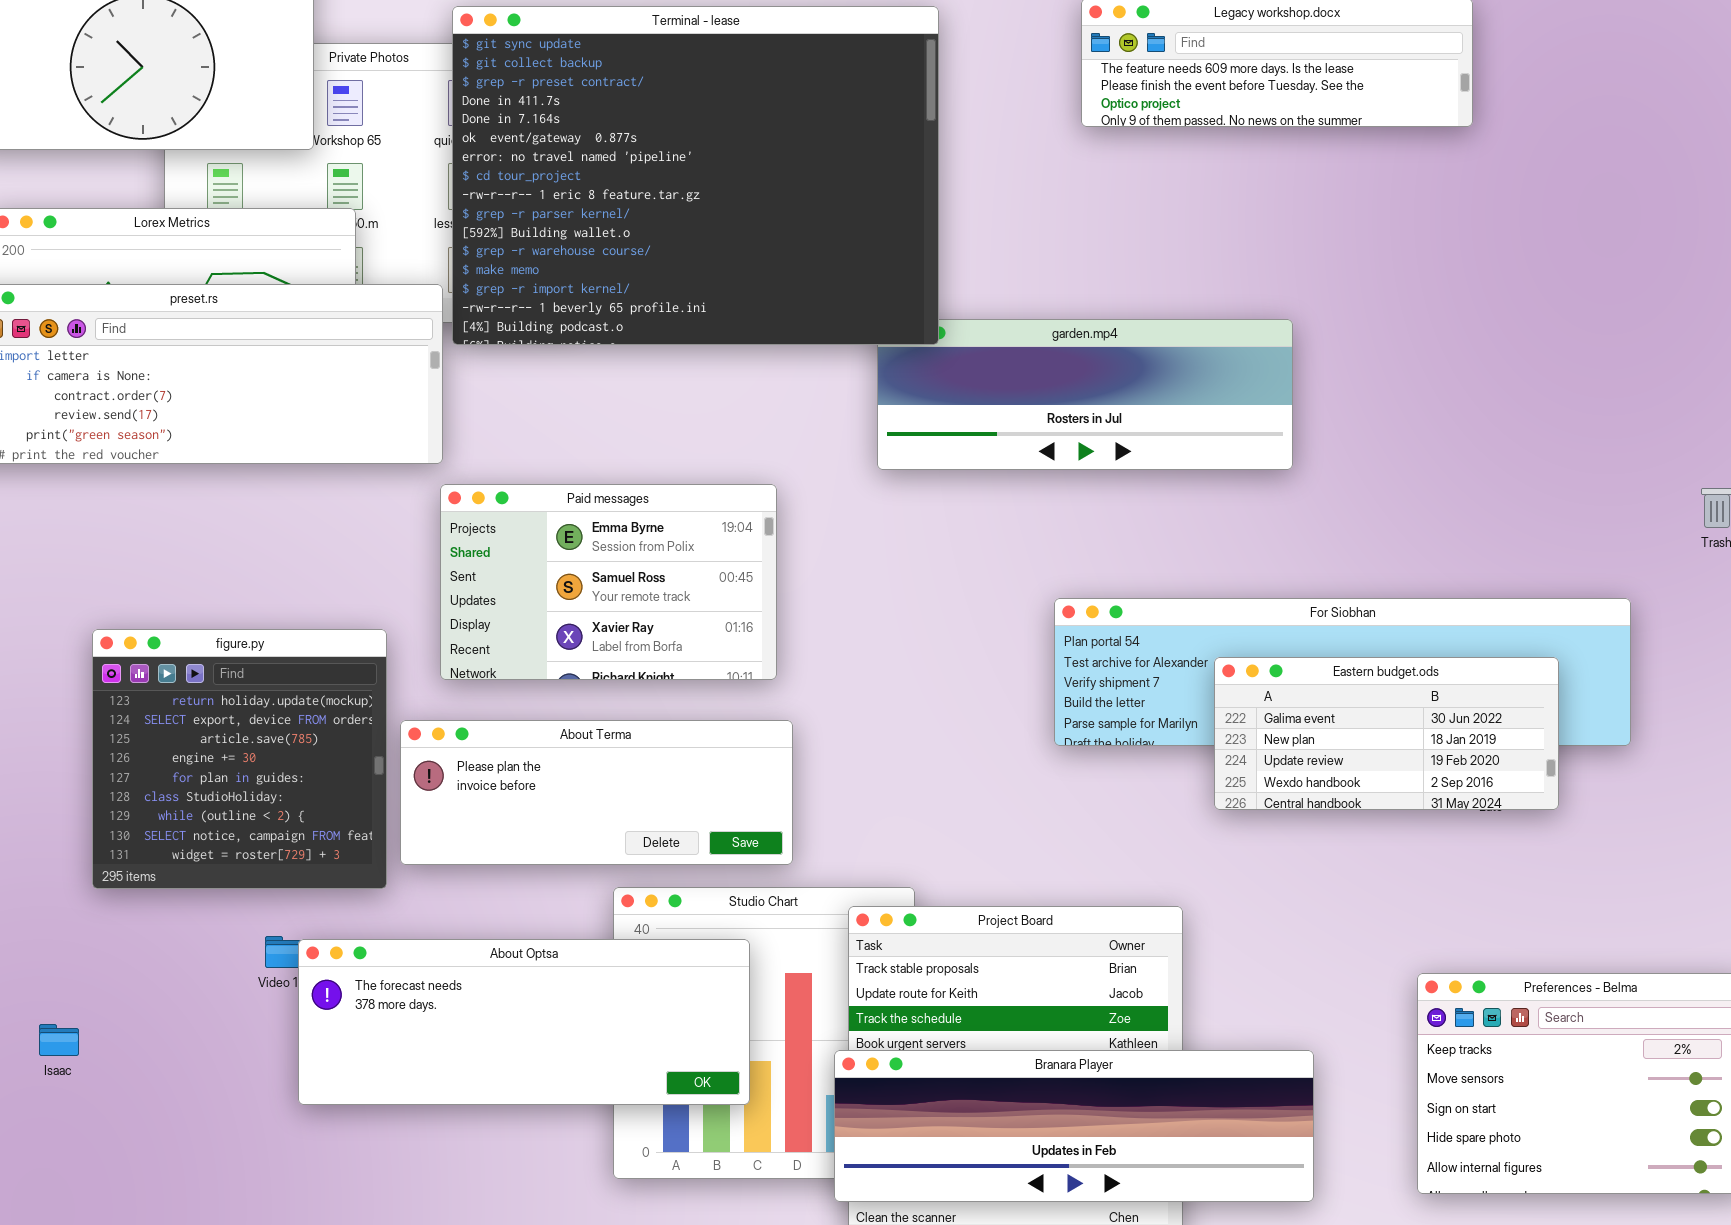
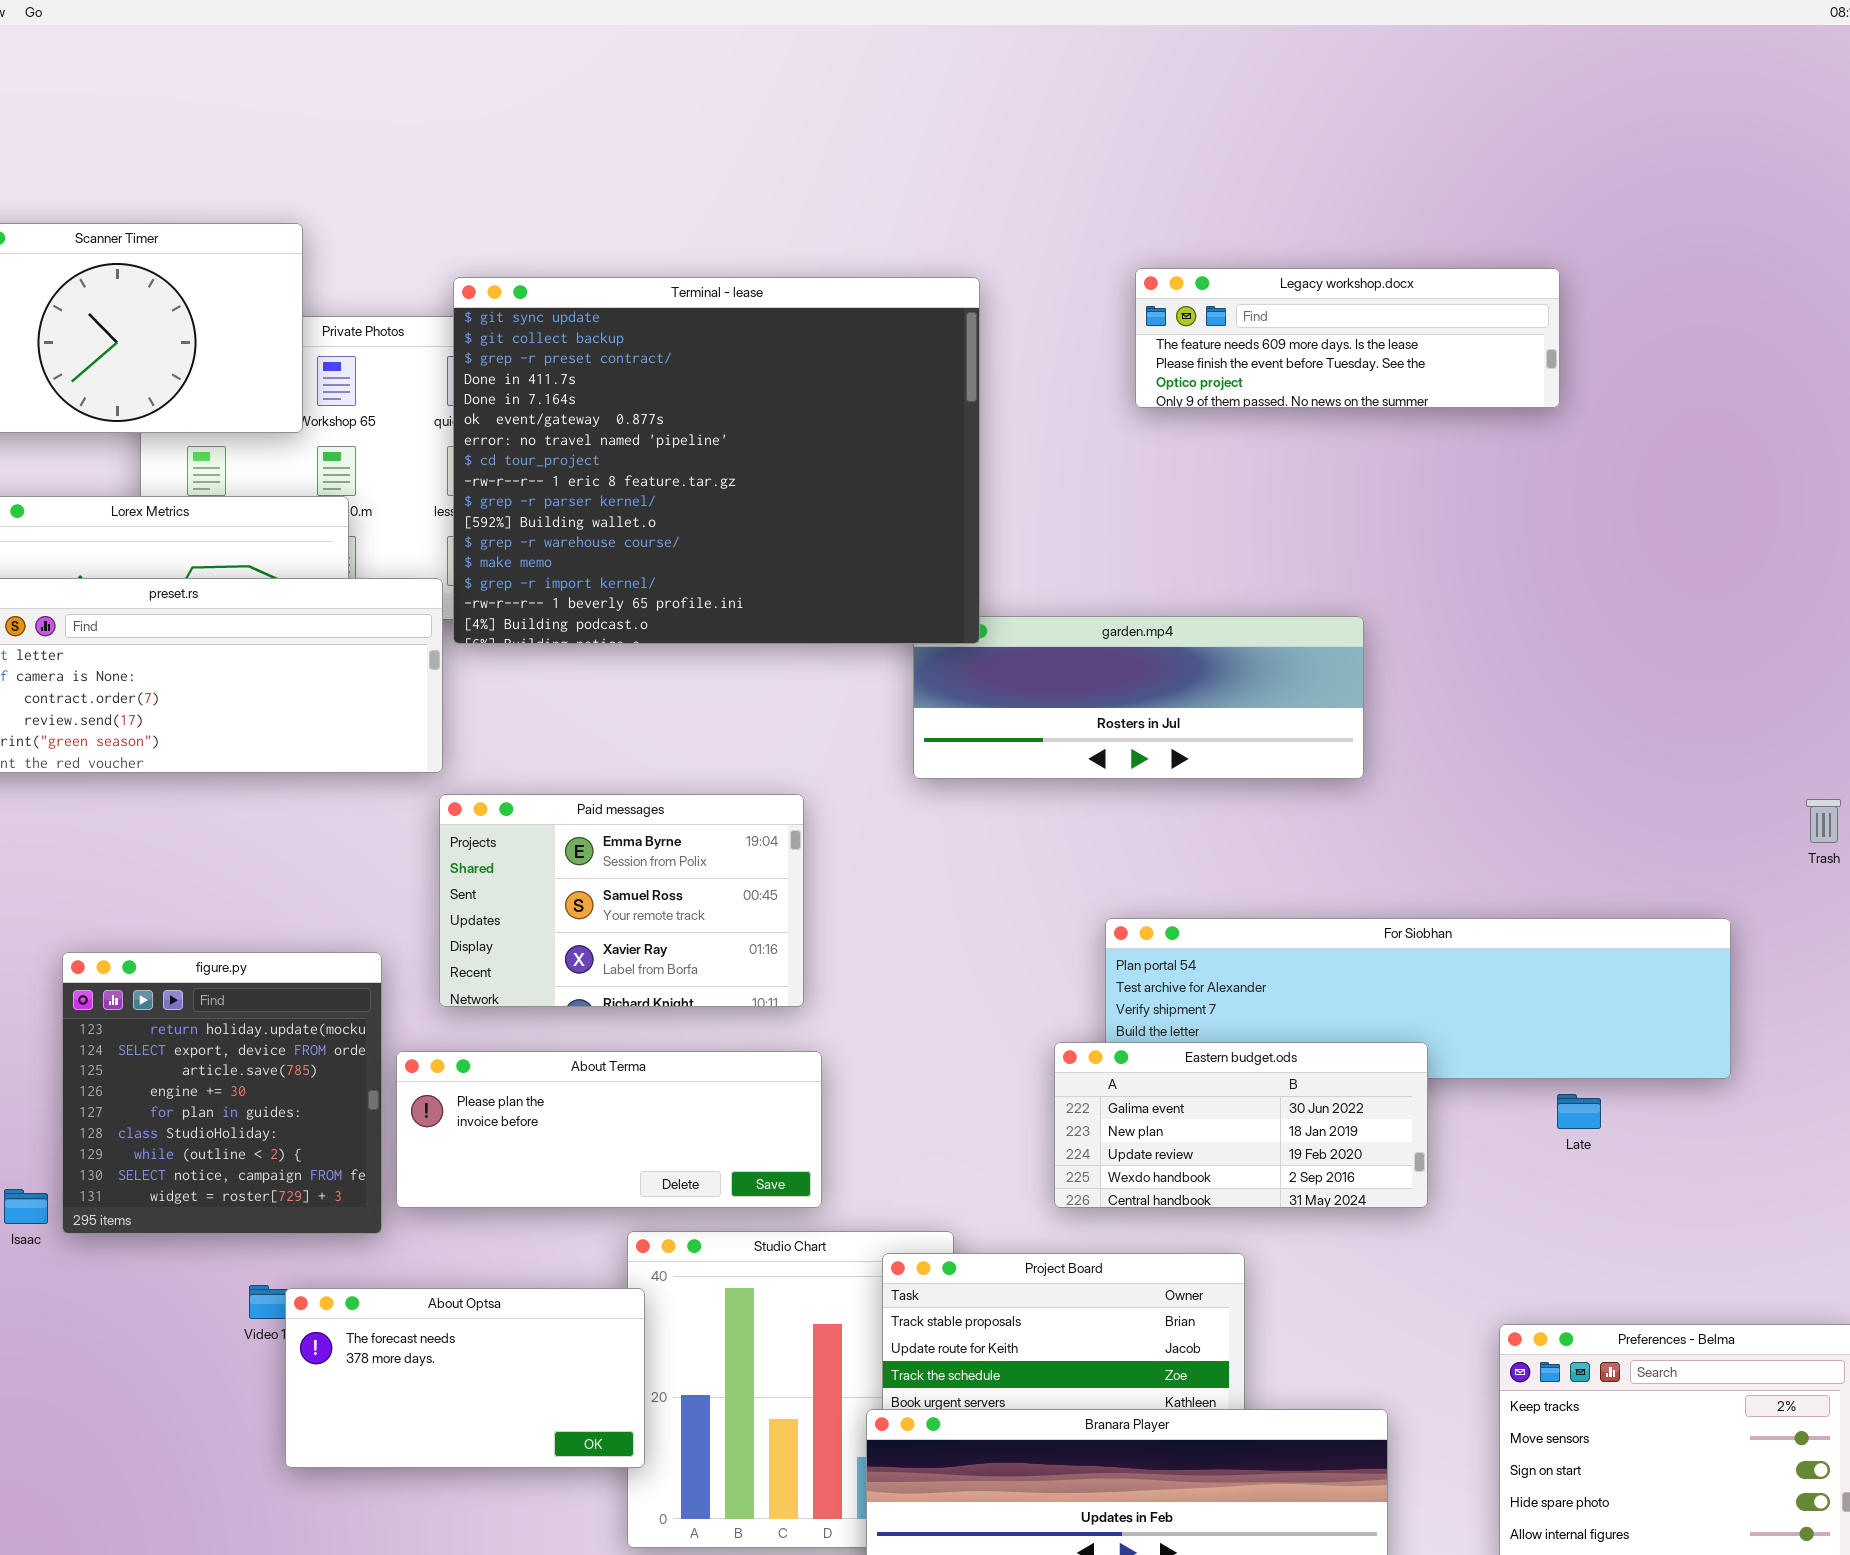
Eastern budget.ods: [1214,657,1559,810] -> [1054,1042,1428,1208], moved
About Optsa: [298,939,750,1105] -> [285,1288,645,1468], resized
Isaac: [39,1024,79,1056] -> [4,1189,48,1224], moved

